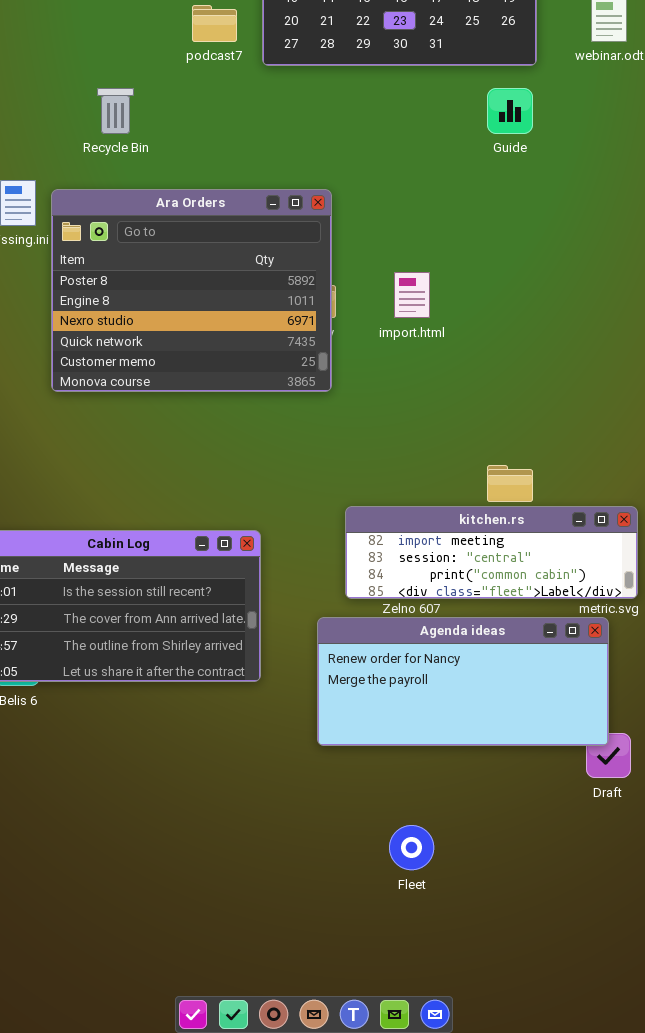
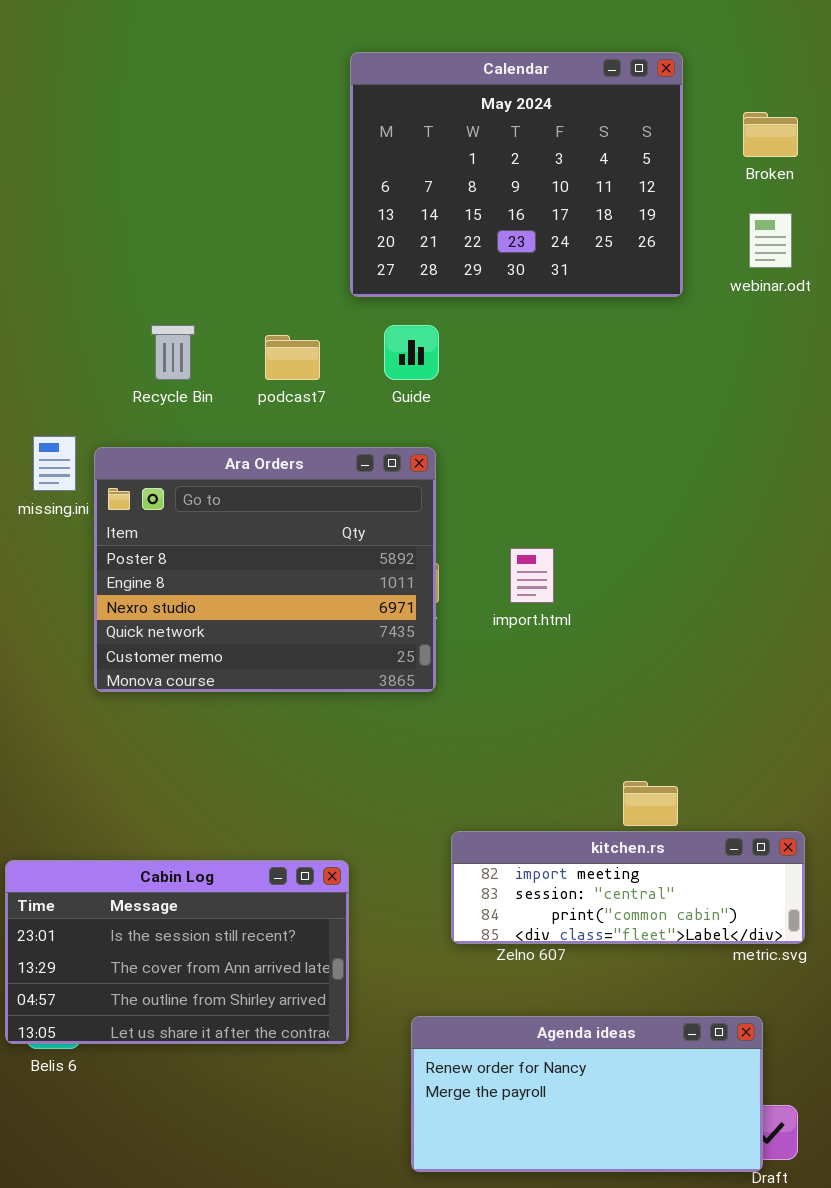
podcast7: [192,5,237,42] -> [265,335,320,380], moved
Guide: [487,88,533,134] -> [384,325,439,380], moved
Agenda ideas: [317,617,609,746] -> [411,1016,763,1172], moved

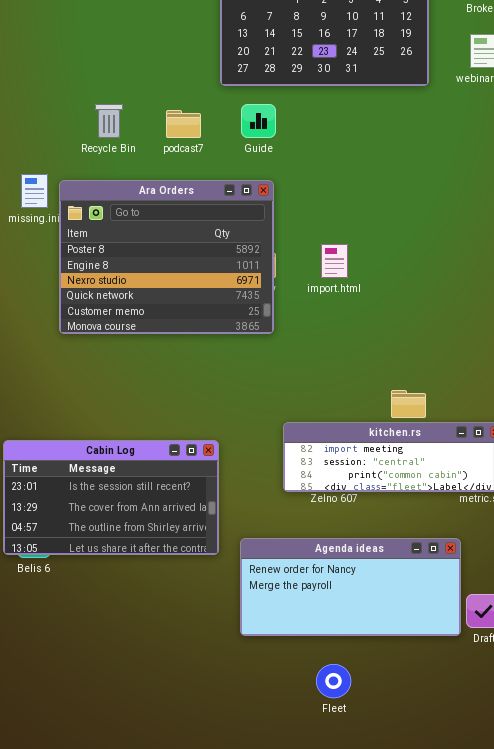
Agenda ideas: [411,1016,763,1172] -> [240,538,461,636], moved

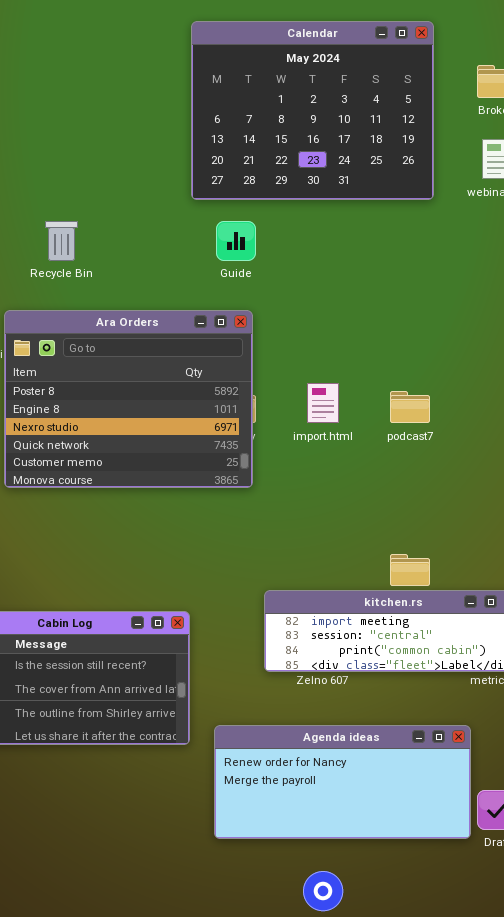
podcast7: [166,110,201,138] -> [390,391,430,423], moved

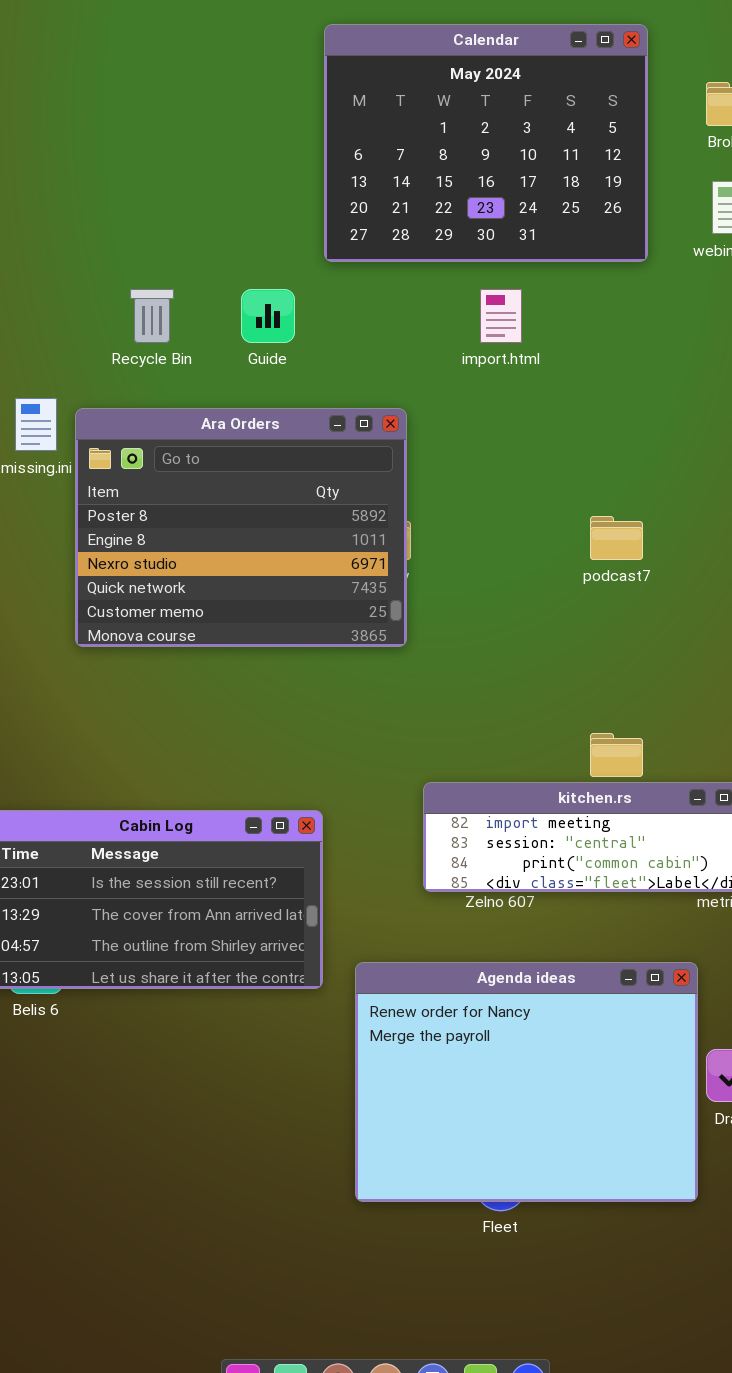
Guide: [216,221,256,261] -> [241,289,295,343], moved
import.html: [307,383,339,423] -> [480,289,522,343], moved
Agenda ideas: [214,725,471,839] -> [355,962,698,1202], resized

